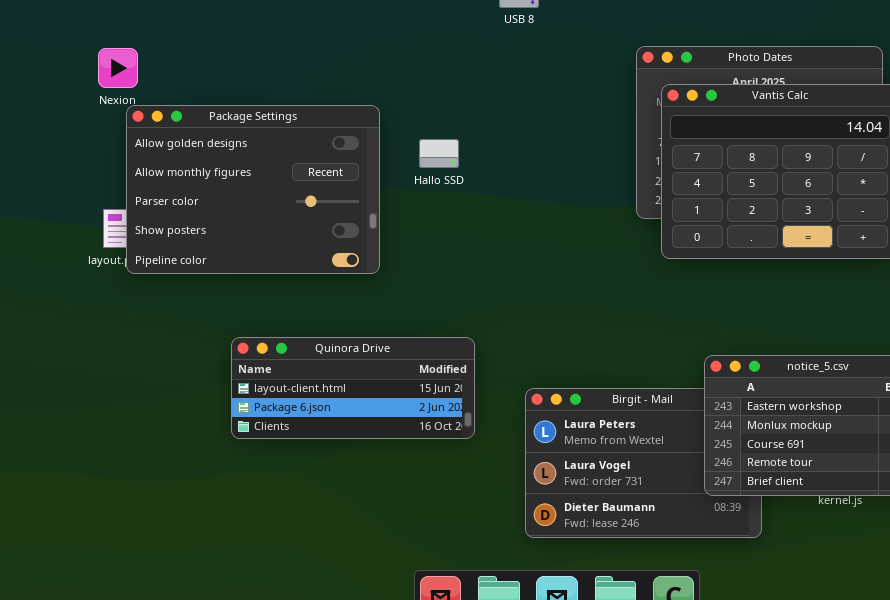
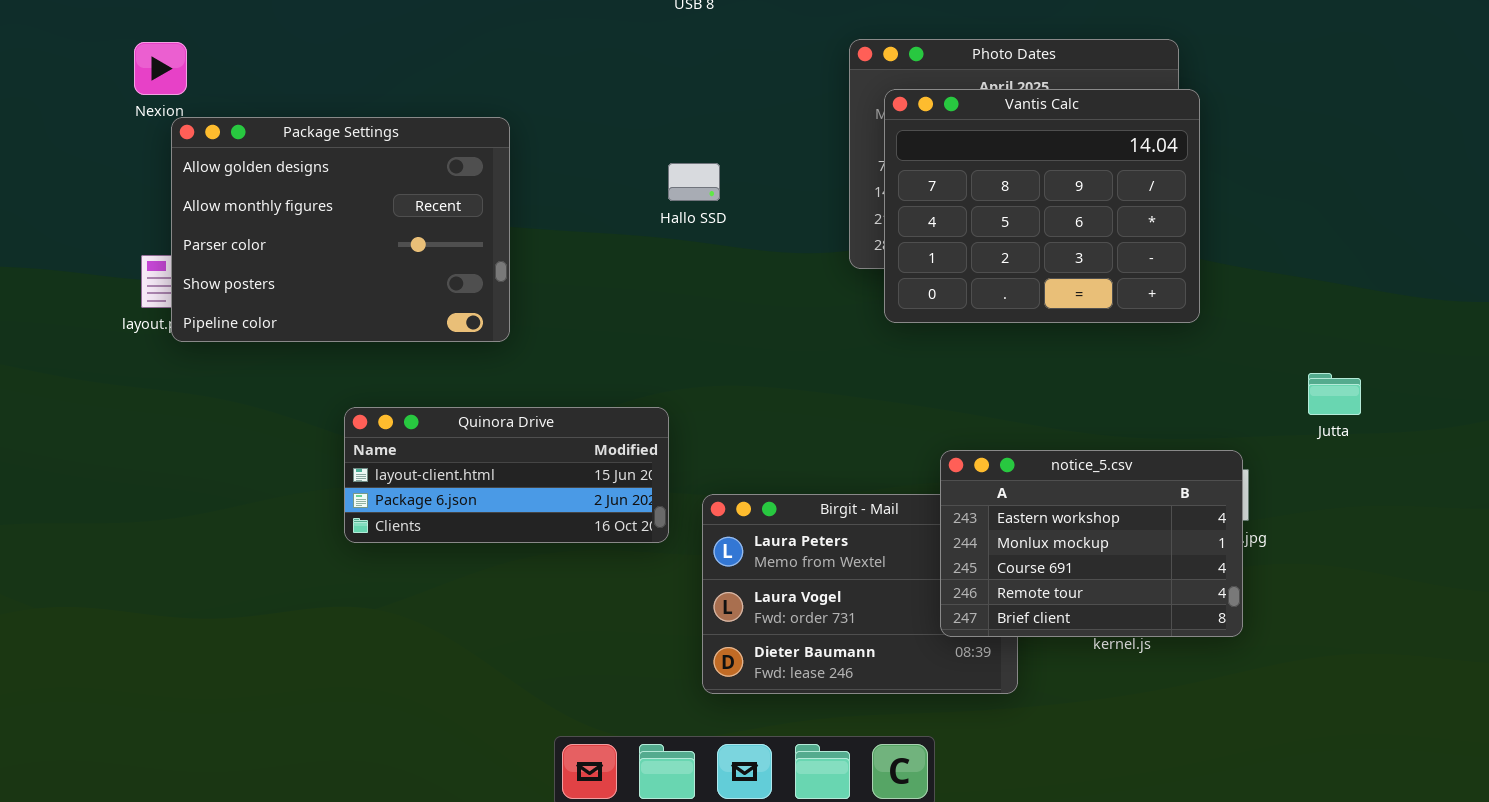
Hallo SSD: [419,139,459,168] -> [668,163,720,201], moved
Quinora Drive: [231,337,475,439] -> [344,407,669,543], moved

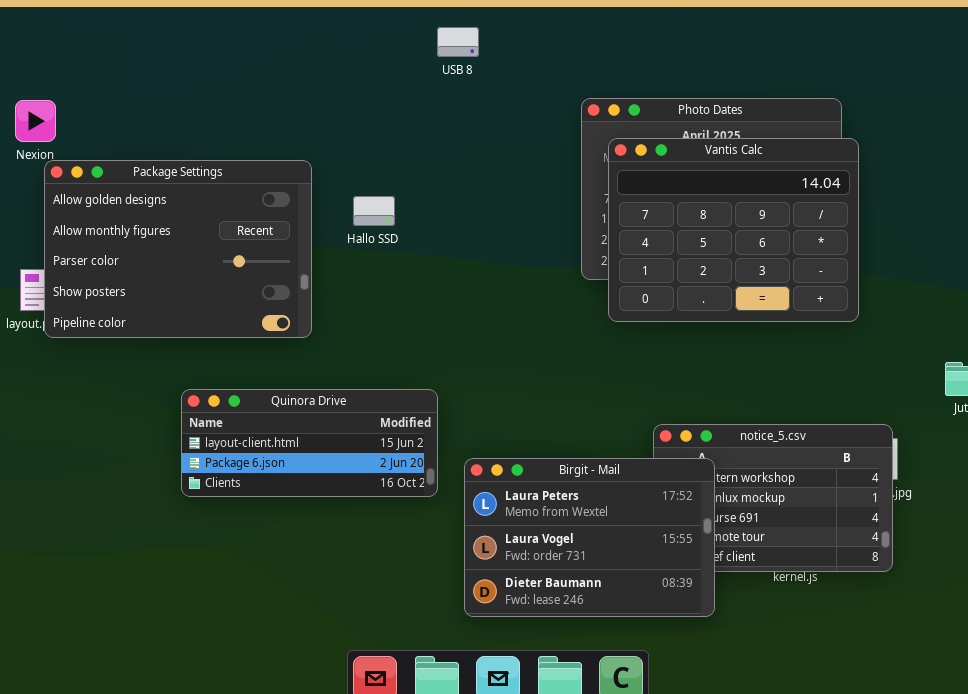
Hallo SSD: [668,163,720,201] -> [353,196,395,226], moved
Birgit - Mail: [702,494,1018,694] -> [464,458,715,617], raised

